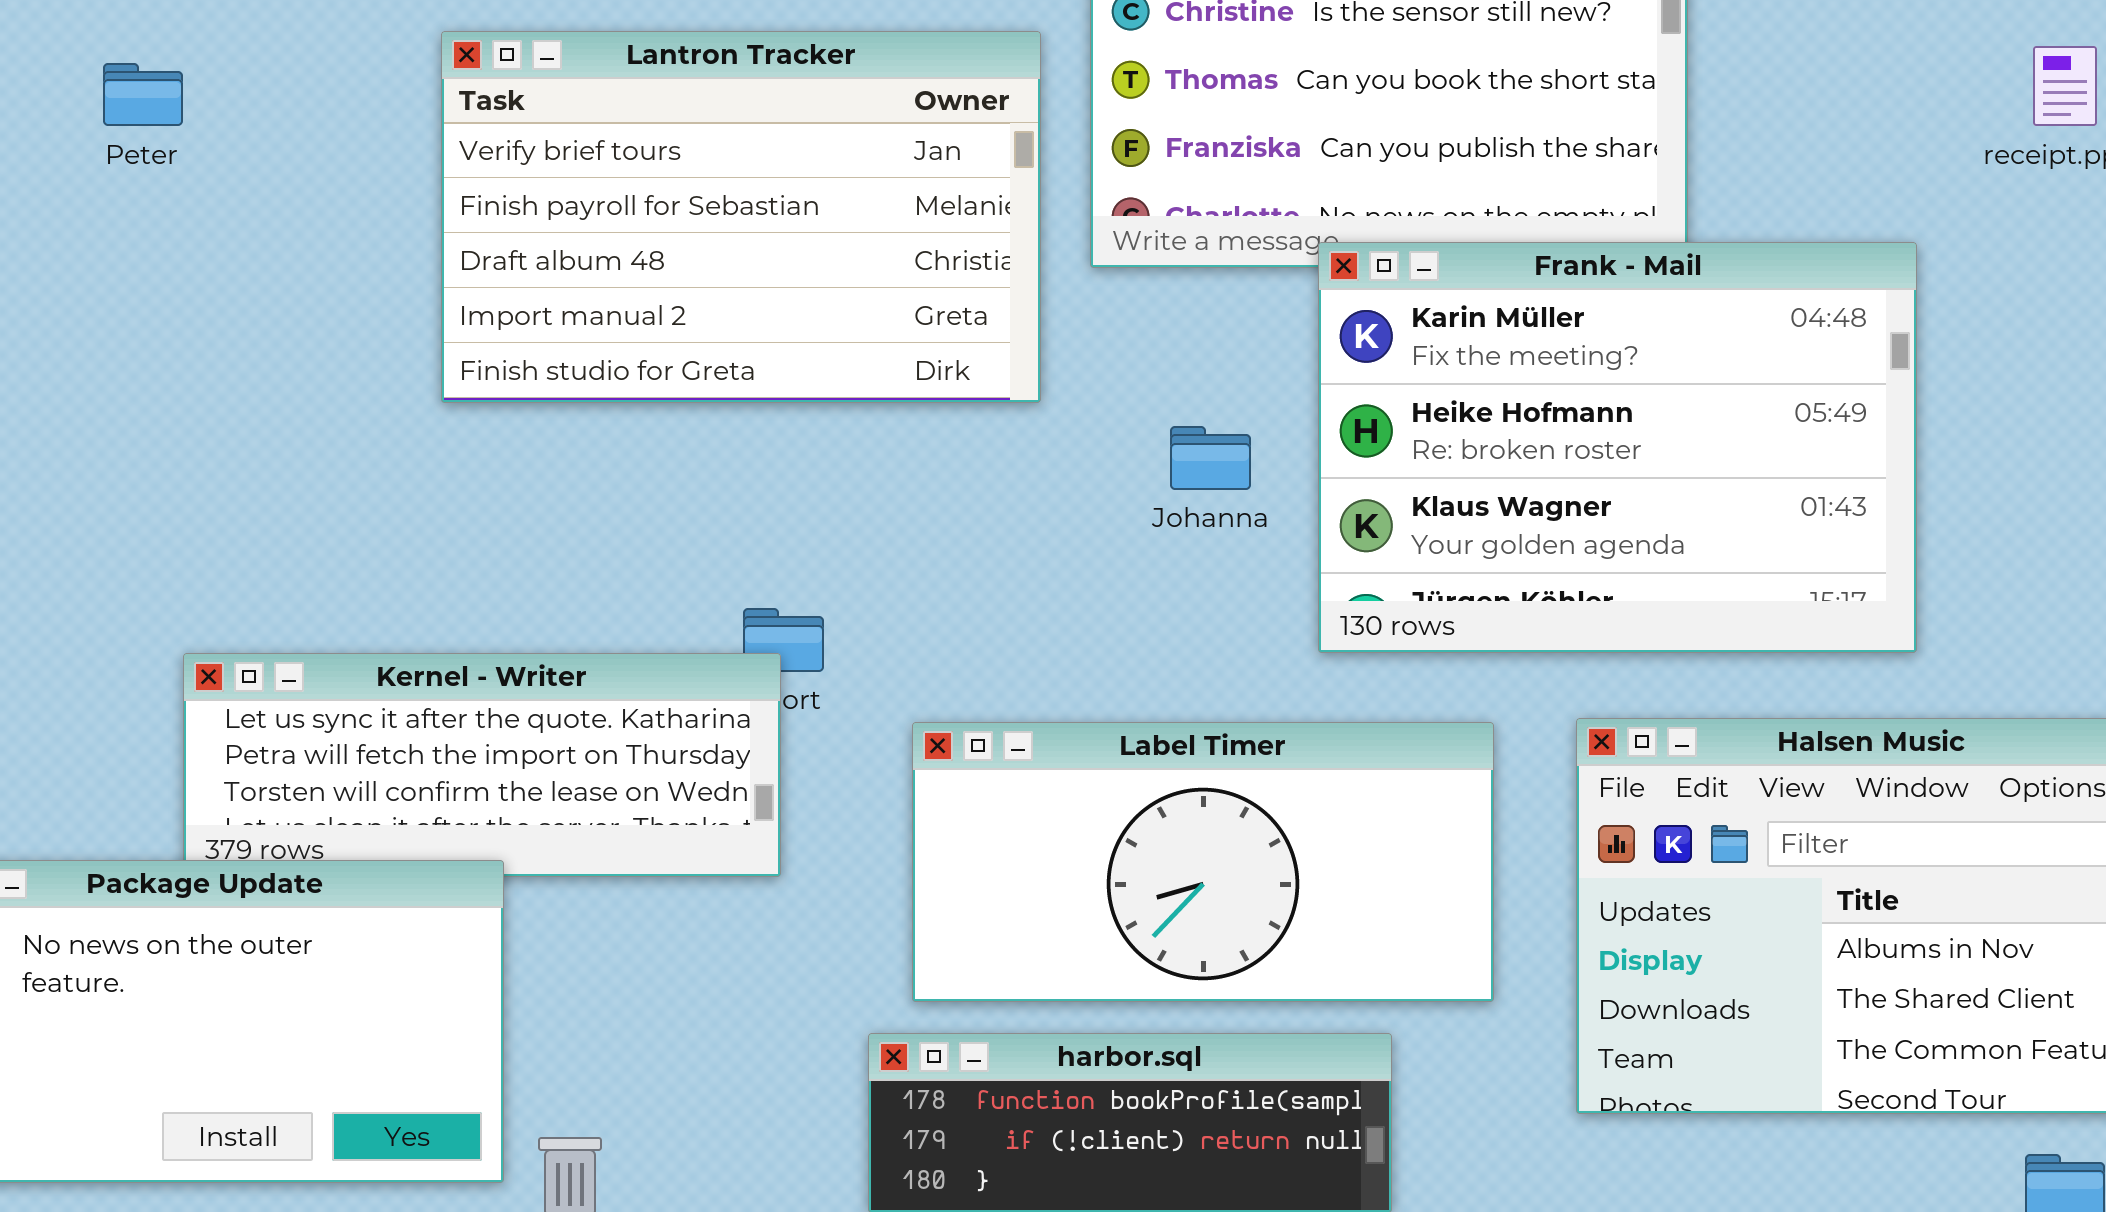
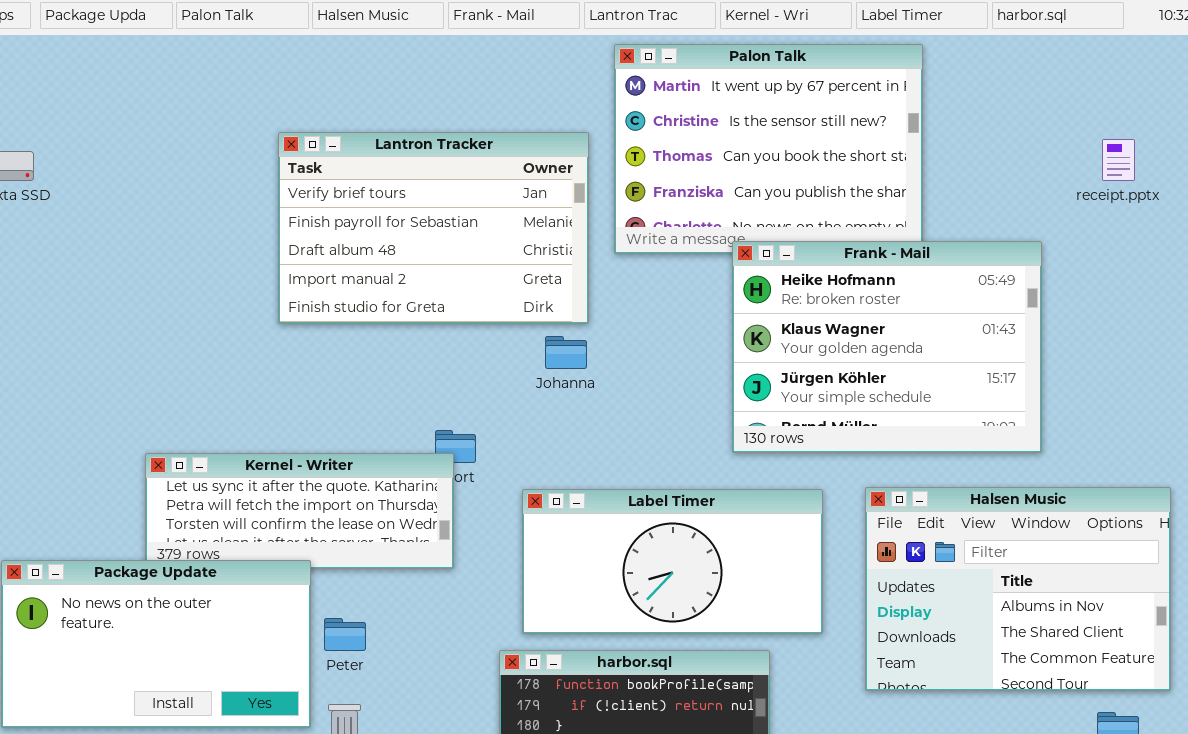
Peter: [103,63,183,126] -> [324,618,366,651], moved
Frank - Mail: [1318,242,1917,653] -> [732,241,1042,453], scrolled down 1 row
Johanna: [1170,426,1251,490] -> [545,336,587,369], moved

